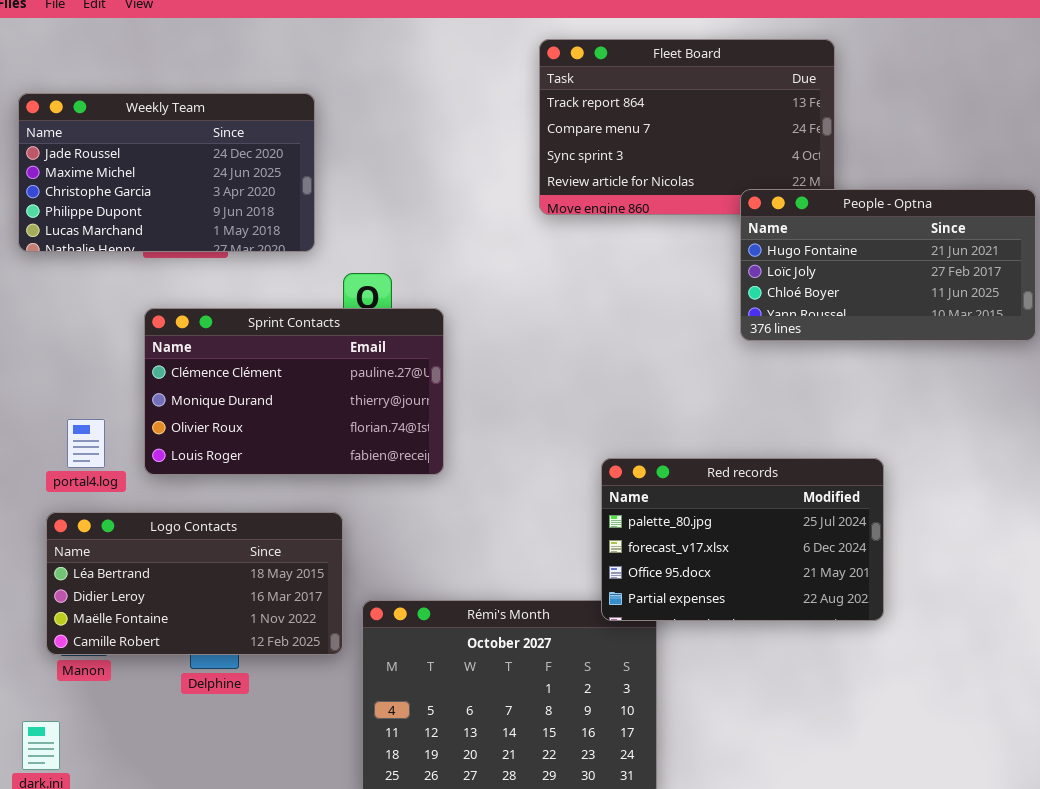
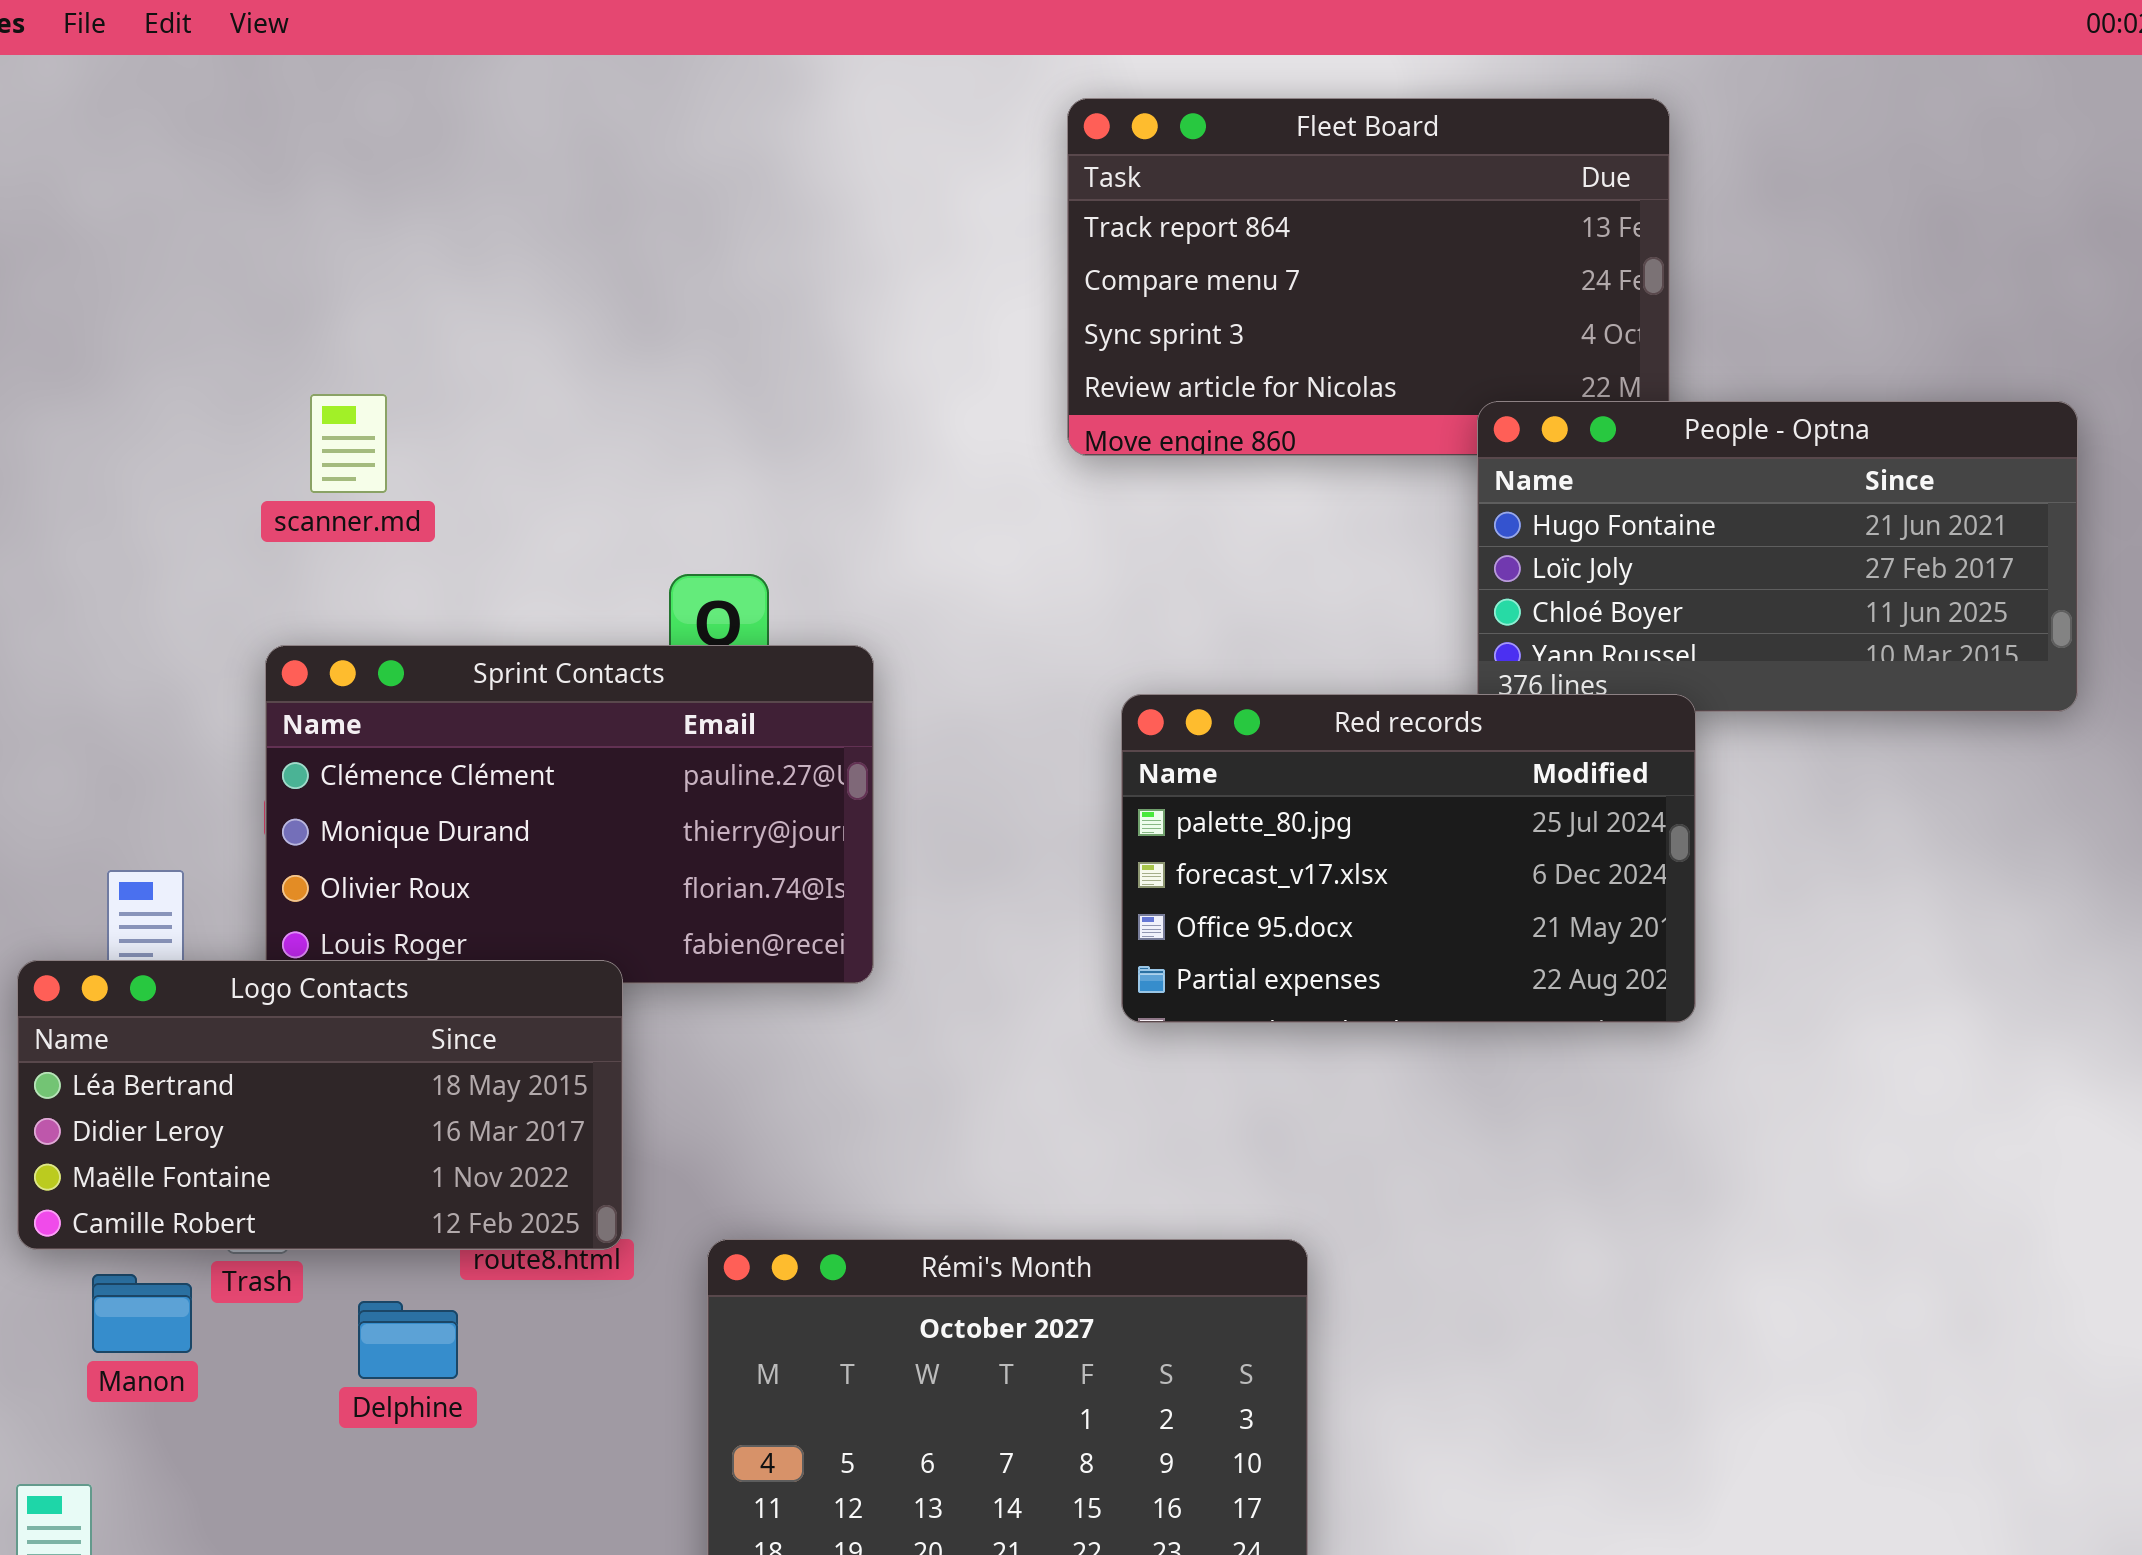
Weekly Team: [18,93,315,252] -> none, closed
Red records: [601,458,884,621] -> [1121,694,1696,1023], moved
Logo Contacts: [46,512,343,655] -> [17,960,623,1250], moved

